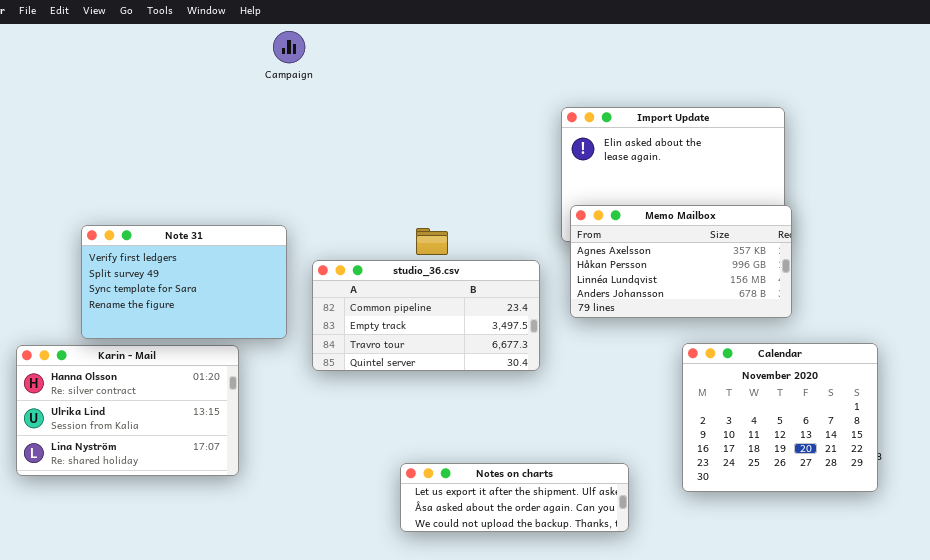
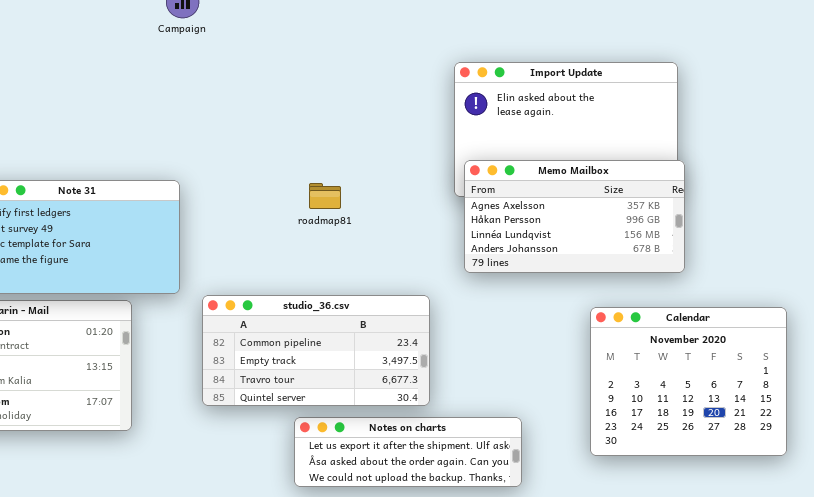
studio_36.csv: [312,260,540,371] -> [202,295,430,406], moved
Calendar: [682,343,878,492] -> [590,307,787,456], moved

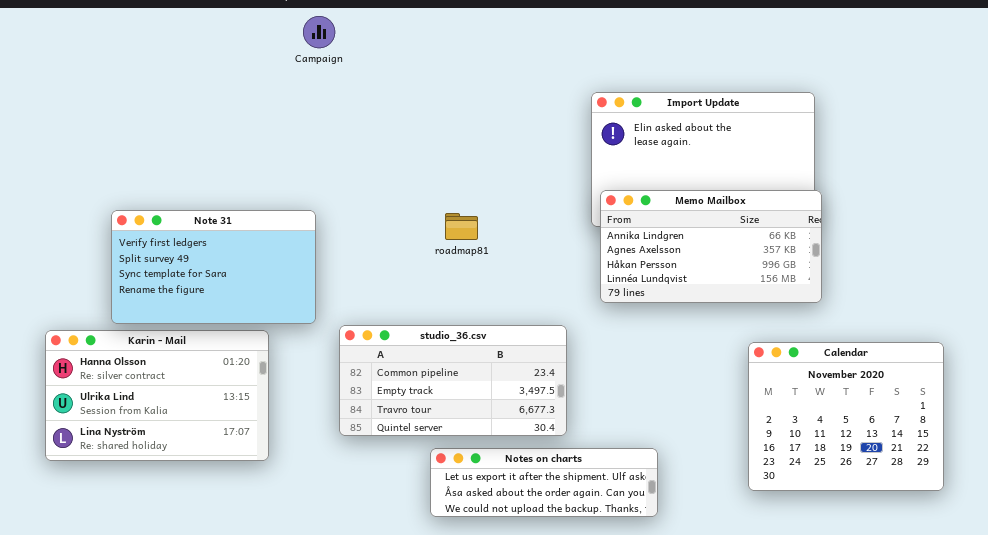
Memo Mailbox: [464,160,685,273] -> [600,190,822,303], scrolled up 1 row
Calendar: [590,307,787,456] -> [748,342,944,491], moved

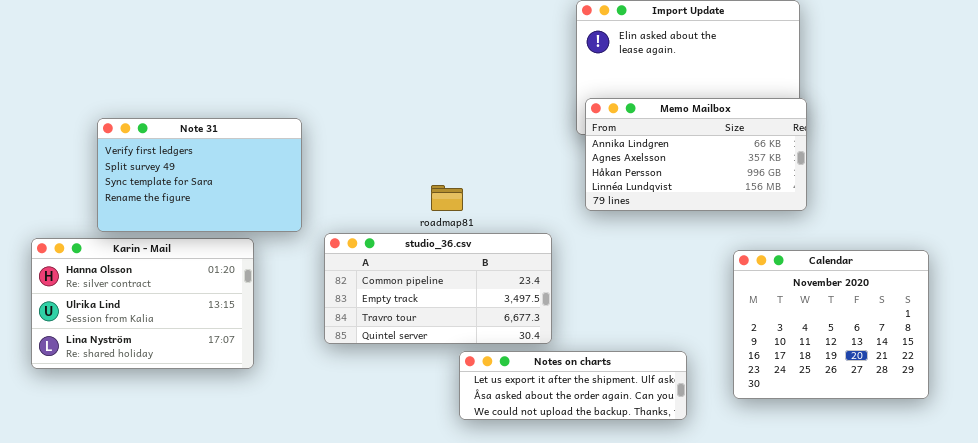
roadmap81: [445,213,478,240] -> [431,185,463,211], moved
Notes on charts: [430,448,658,517] -> [459,351,687,420], moved

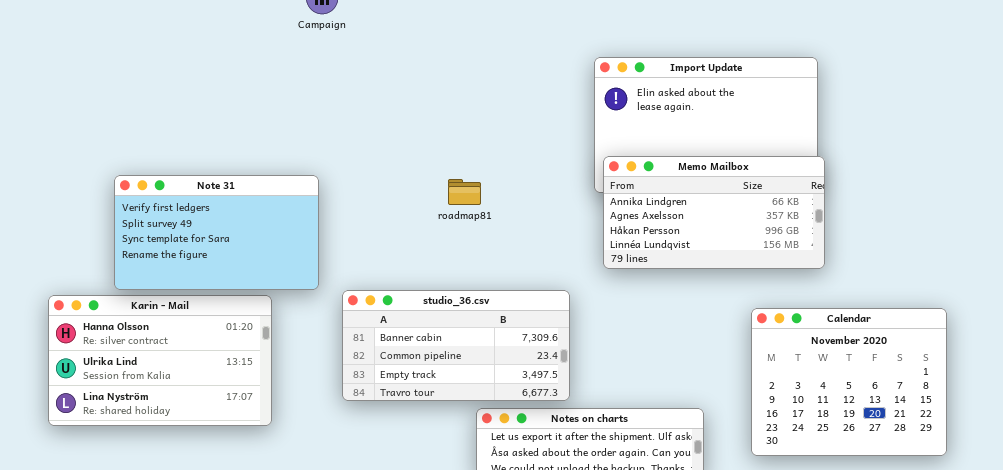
roadmap81: [431,185,463,211] -> [448,179,481,205], moved
studio_36.csv: [324,233,552,344] -> [342,290,570,401], scrolled up 1 row

